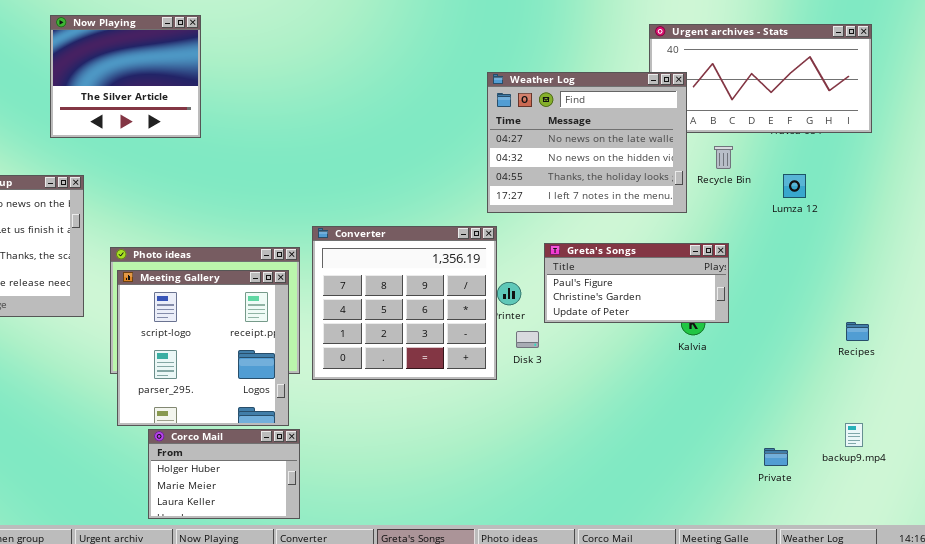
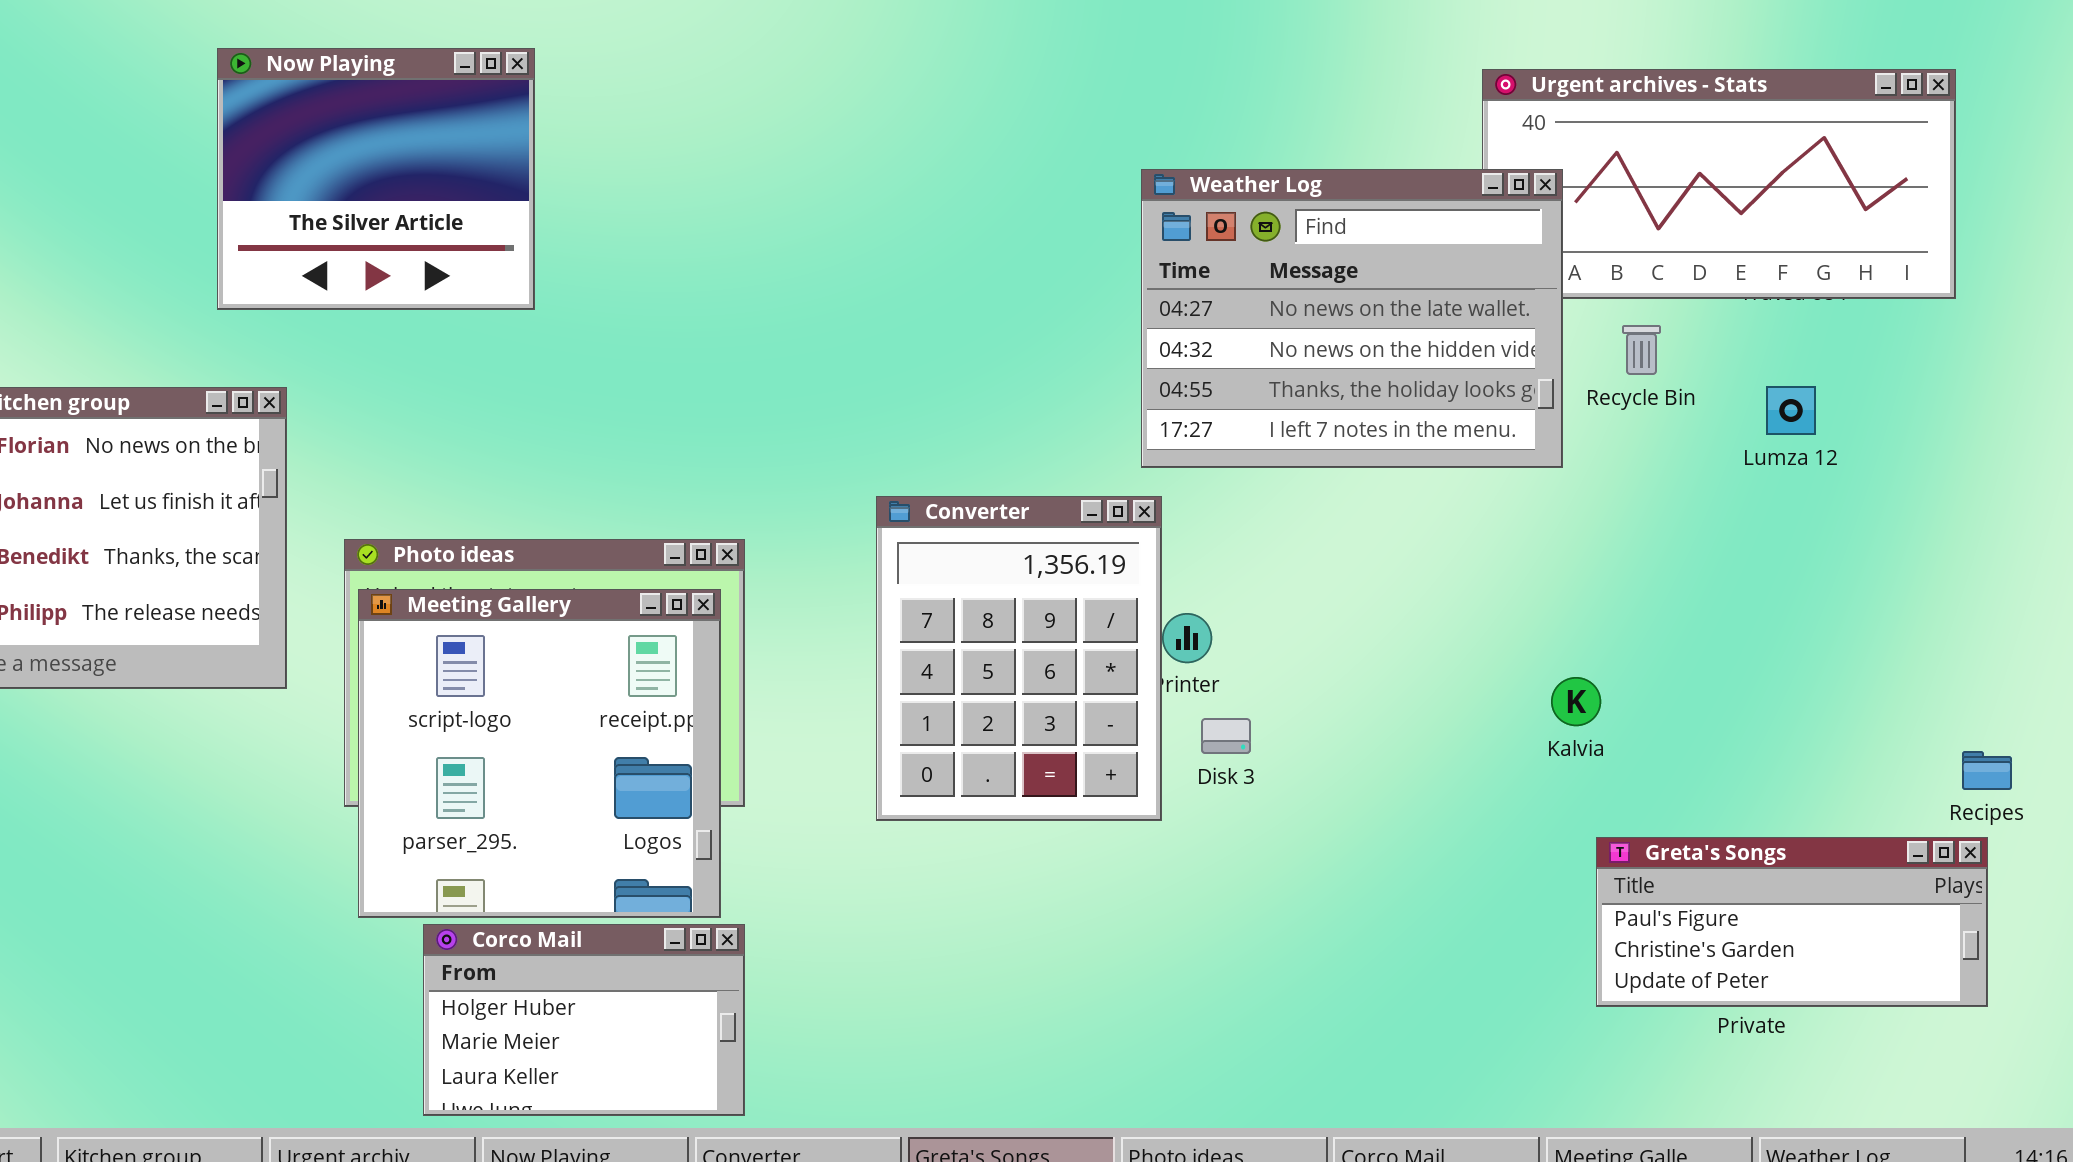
Converter: [312,226,497,380] -> [876,496,1162,821], resized
Greta's Songs: [544,243,729,323] -> [1596,837,1988,1007], moved
Recipes: [846,322,869,341] -> [1962,751,2012,790], moved

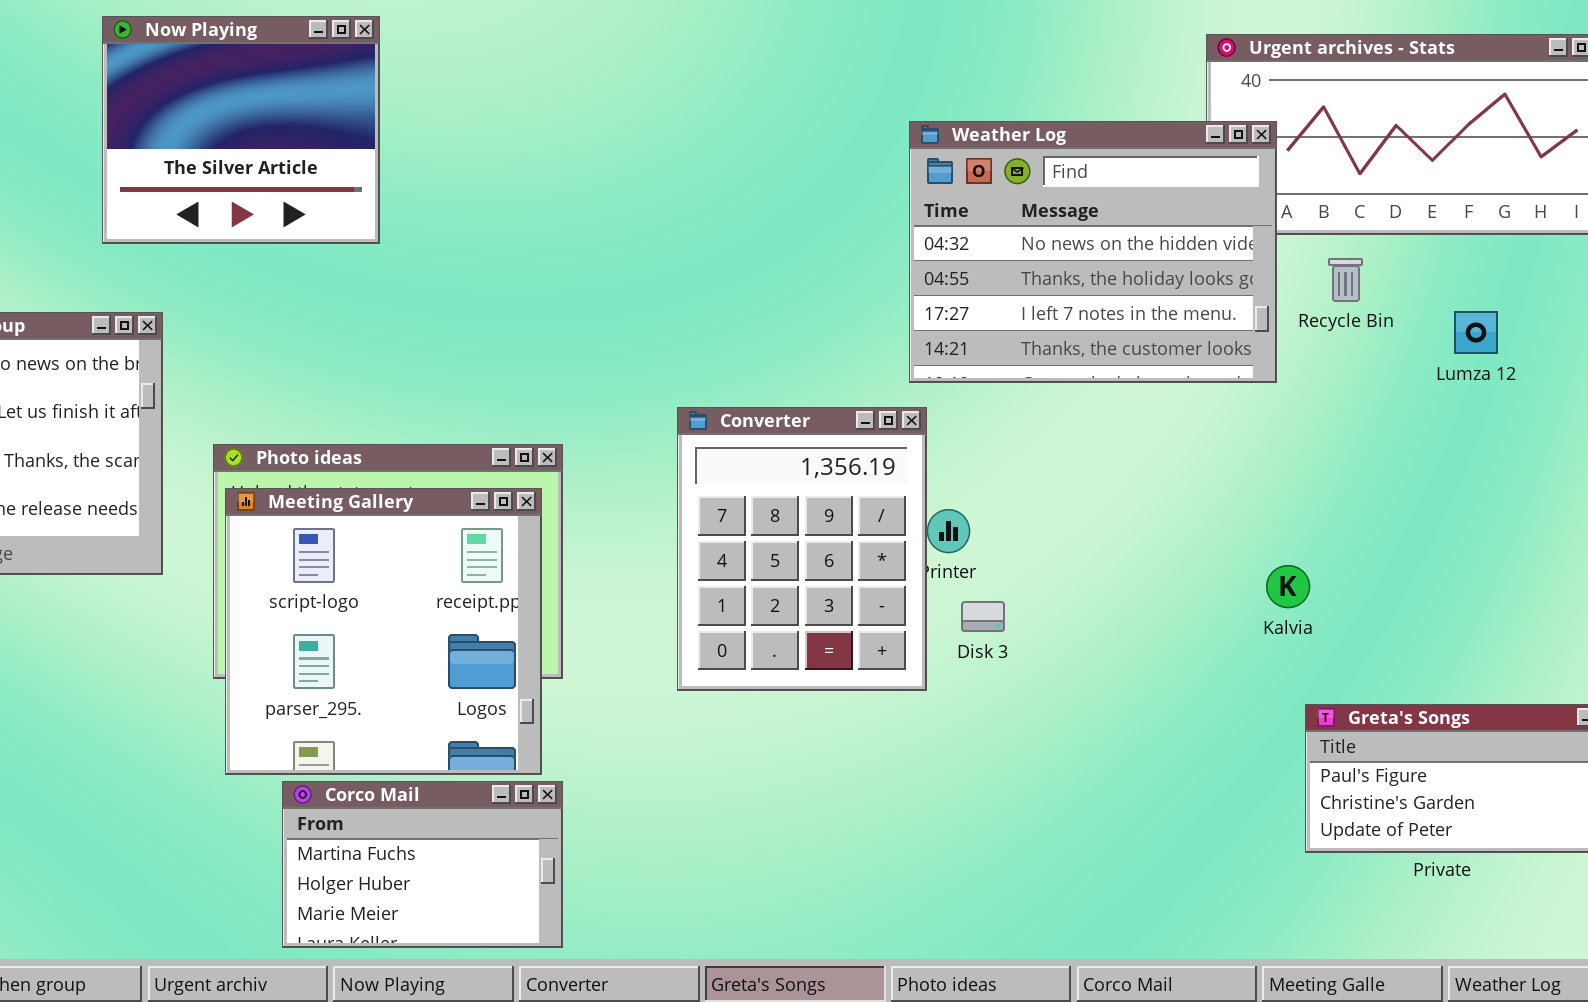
Weather Log: [1141,169,1563,468] -> [909,121,1277,383], scrolled down 1 row
Corco Mail: [423,924,745,1116] -> [282,781,563,948], scrolled up 1 row

